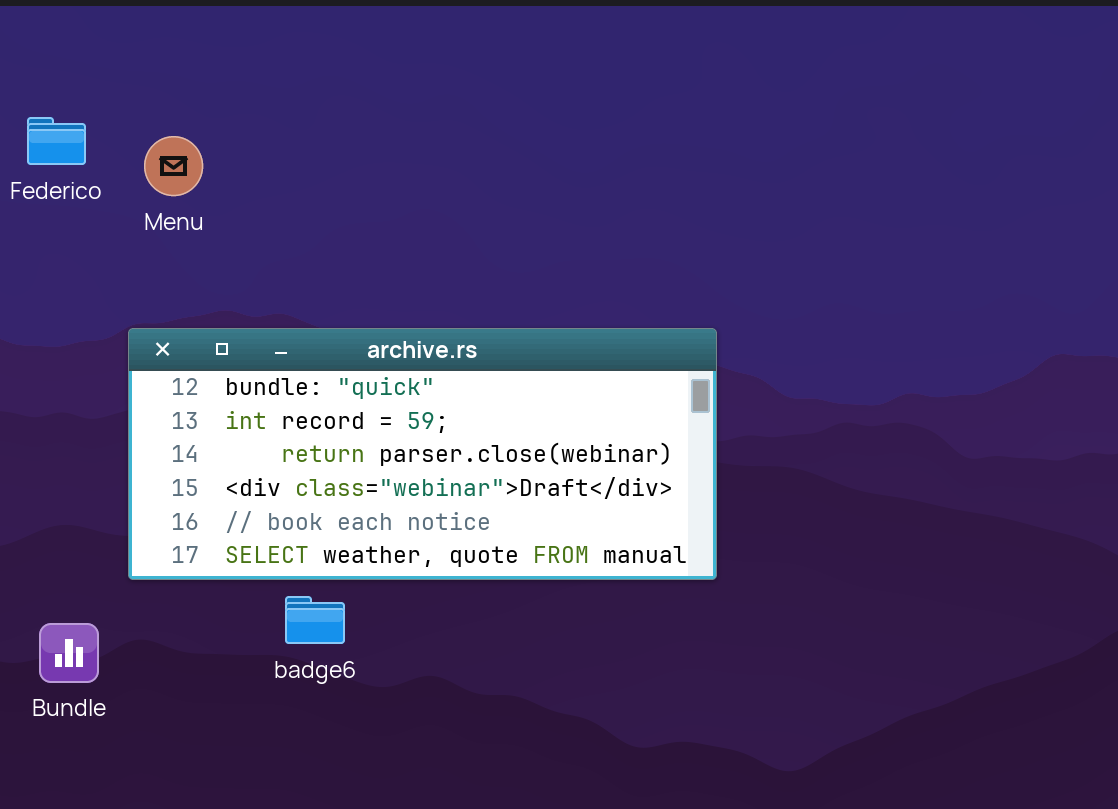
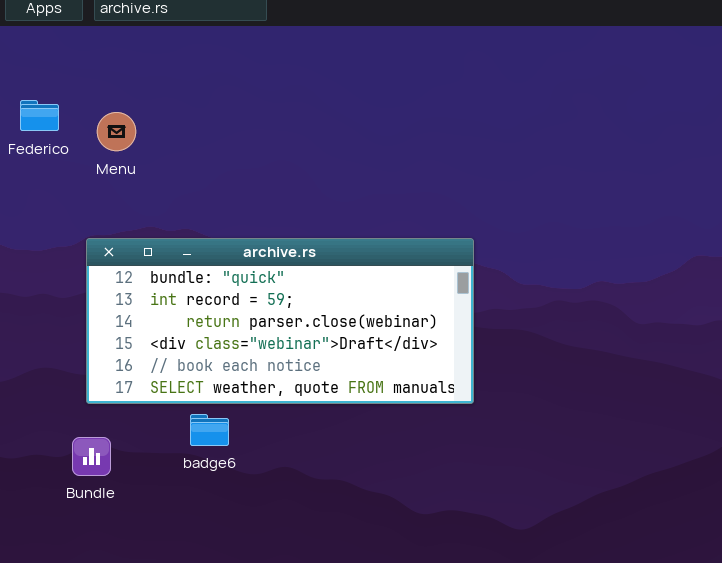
Bundle: [39,623,99,683] -> [72,437,111,476], moved

